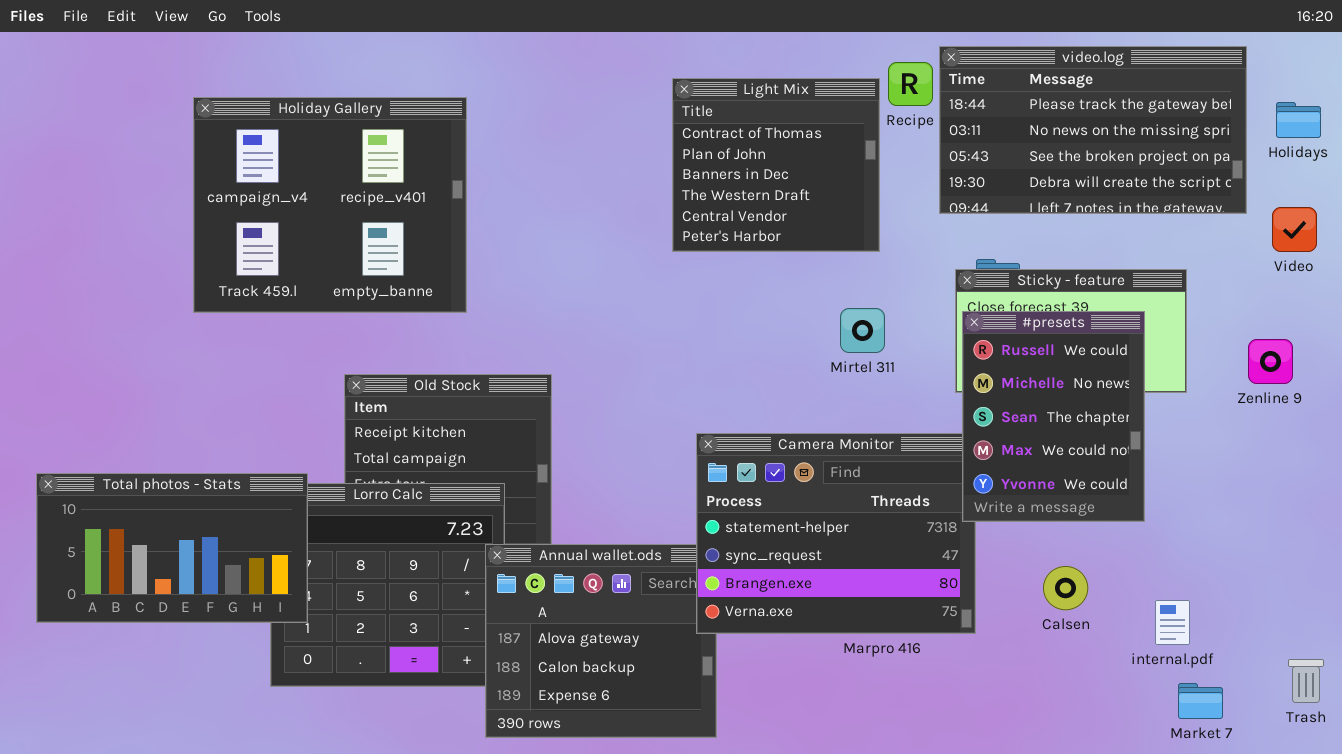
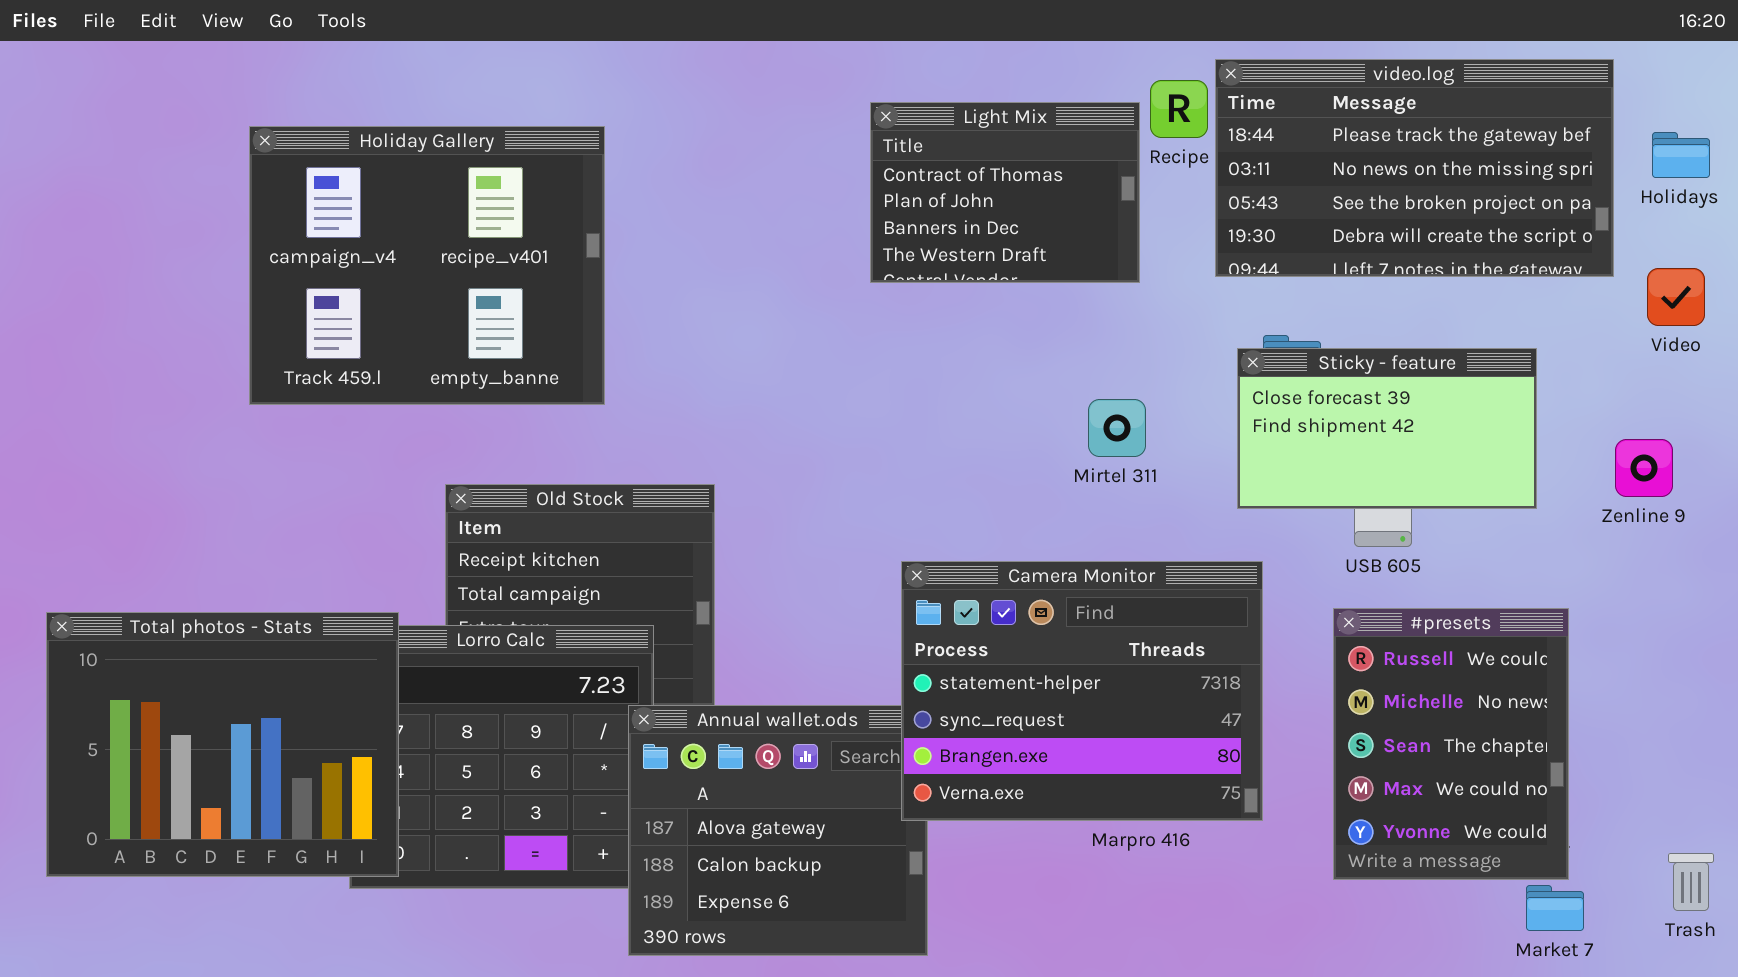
Light Mix: [672,78,880,252] -> [870,102,1140,283], resized
#presets: [962,311,1145,522] -> [1333,608,1569,880], moved
Total photos - Stats: [36,473,308,623] -> [46,612,399,877], resized

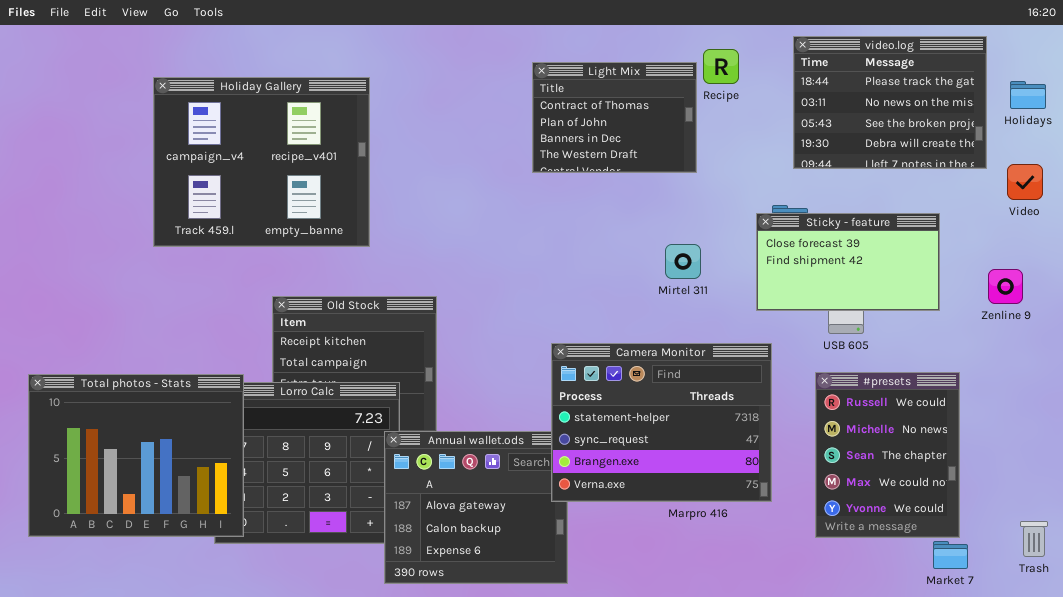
video.log: [1215,59,1614,277] -> [793,36,987,169], resized

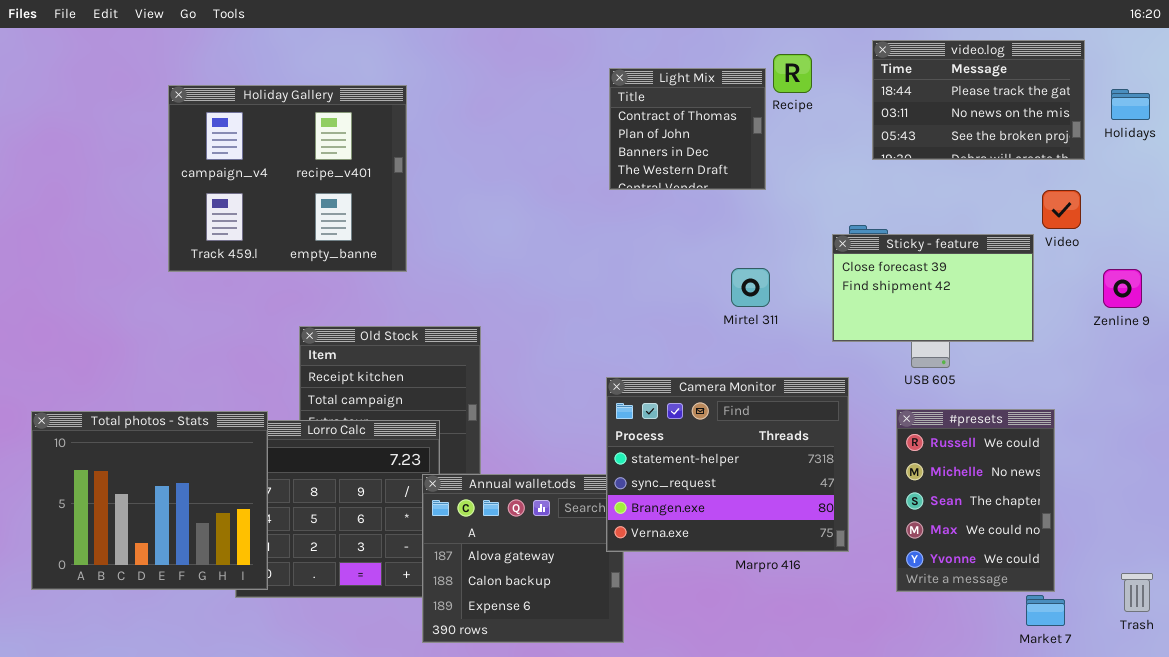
video.log: [793,36,987,169] -> [872,40,1085,160], resized
Light Mix: [532,62,697,173] -> [609,68,766,190], resized
Video: [1007,164,1043,200] -> [1042,190,1081,229], moved
Zenline 9: [988,269,1023,304] -> [1103,269,1142,308], moved

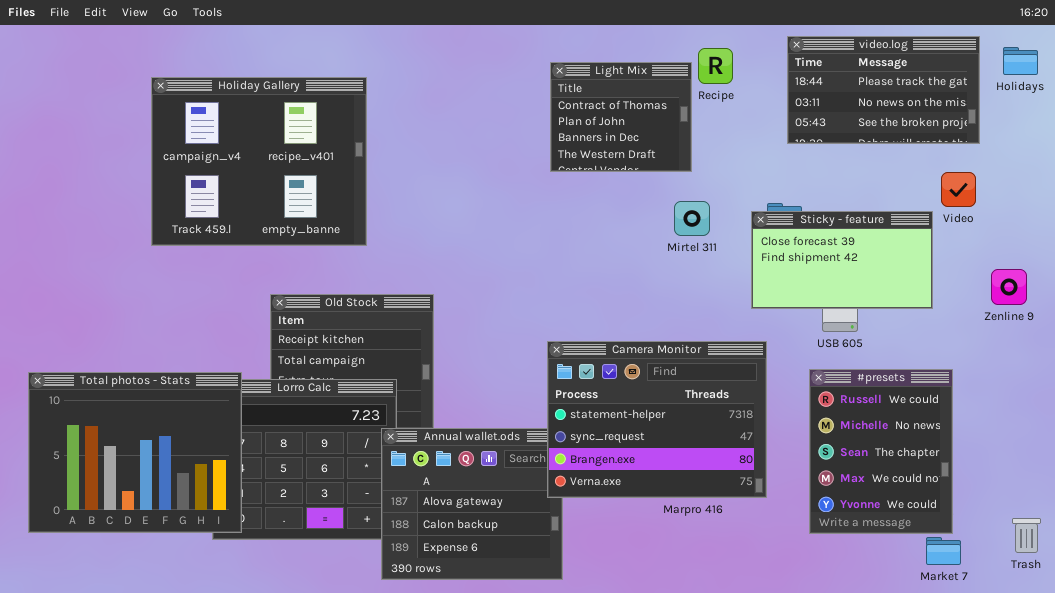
Holidays: [1111,89,1150,120] -> [1003,47,1038,75], moved
Mirtel 311: [731,268,770,307] -> [674,201,710,236], moved
Zenline 9: [1103,269,1142,308] -> [991,269,1027,305], moved

